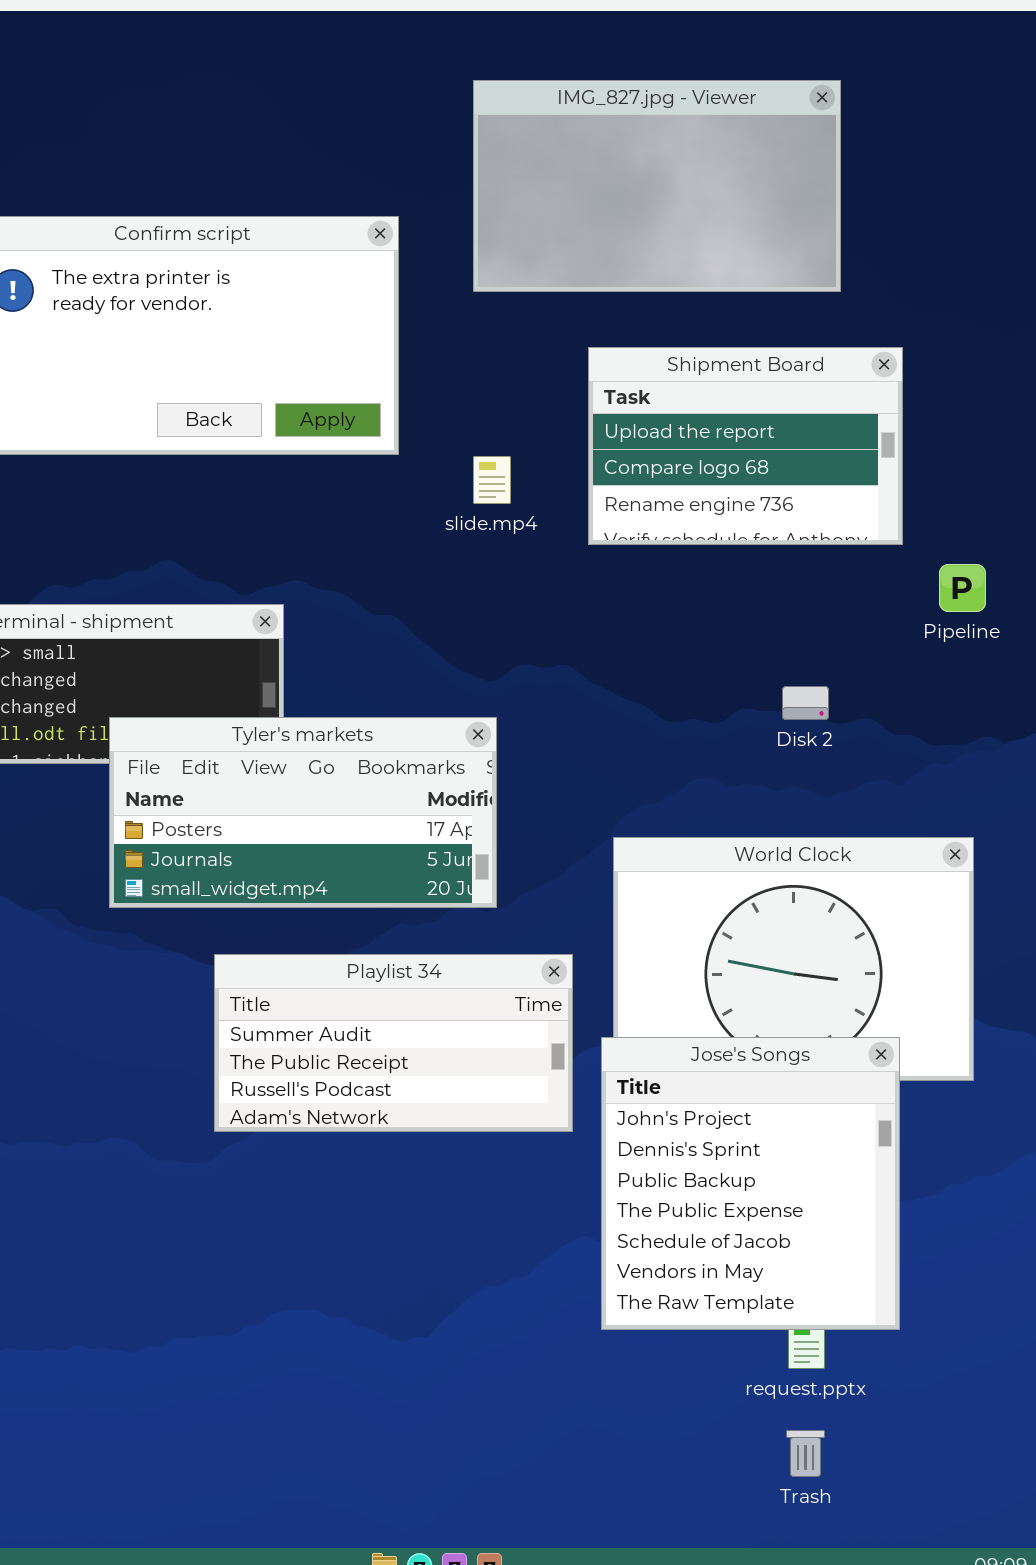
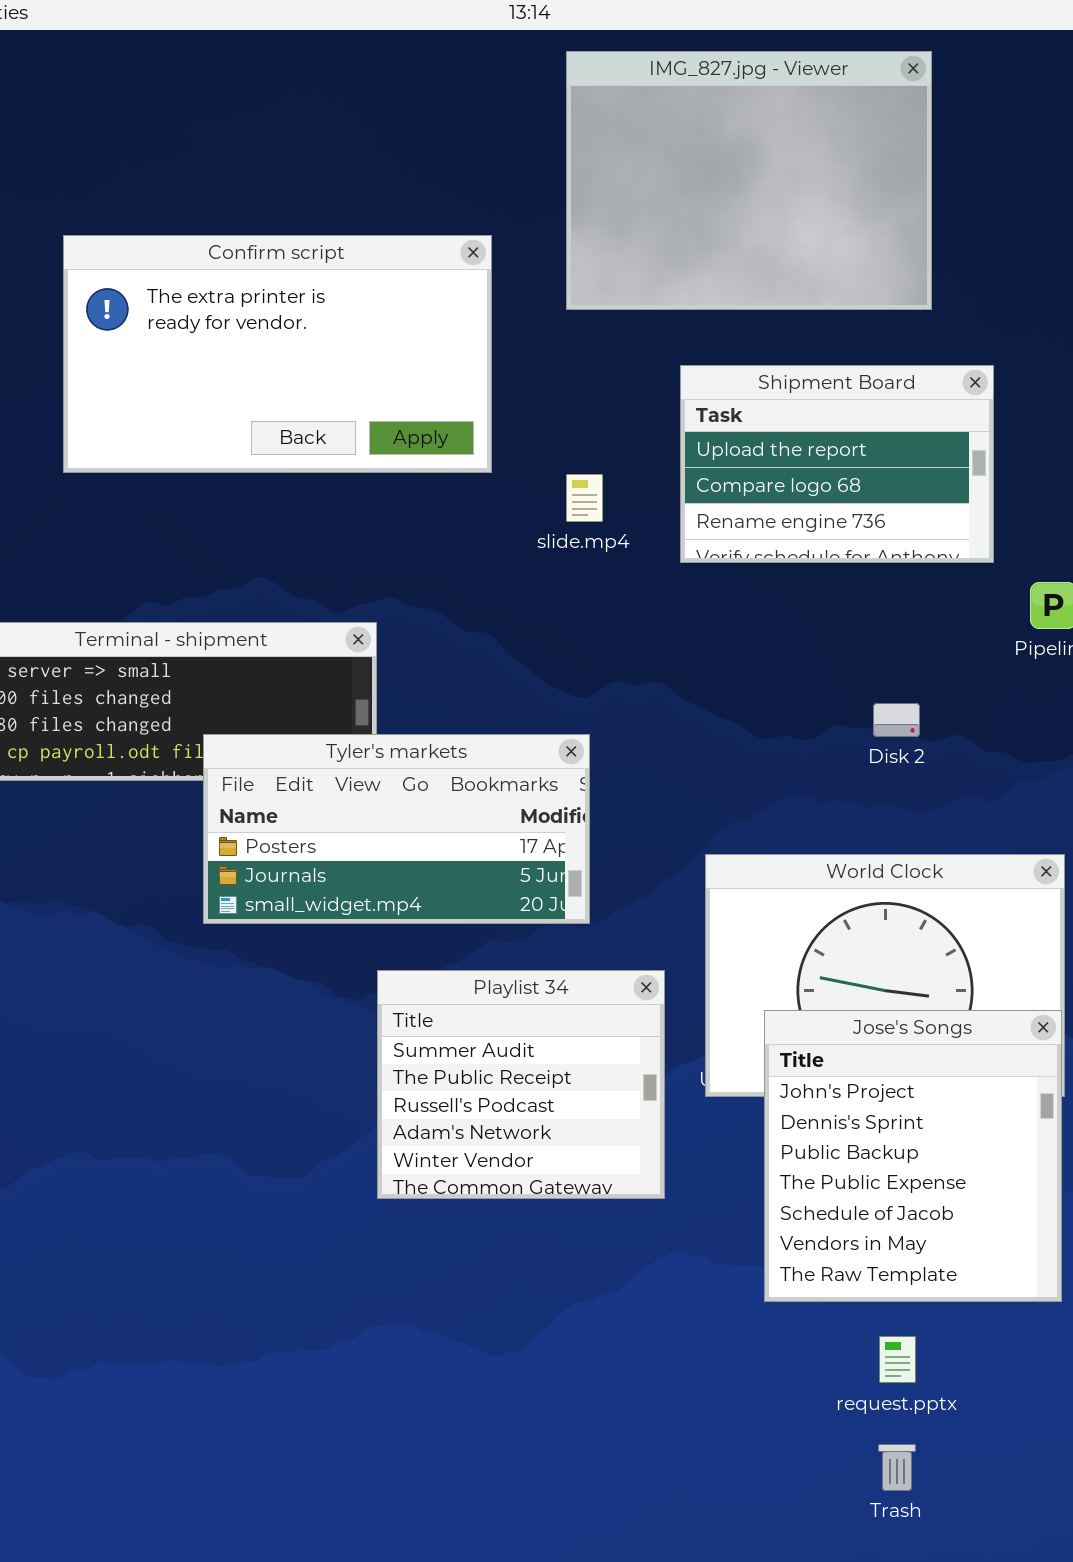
IMG_827.jpg - Viewer: [473,80,841,292] -> [566,51,932,310], resized
Playlist 34: [214,954,573,1132] -> [377,970,665,1199], resized
Jose's Songs: [601,1037,900,1330] -> [764,1010,1062,1302], moved

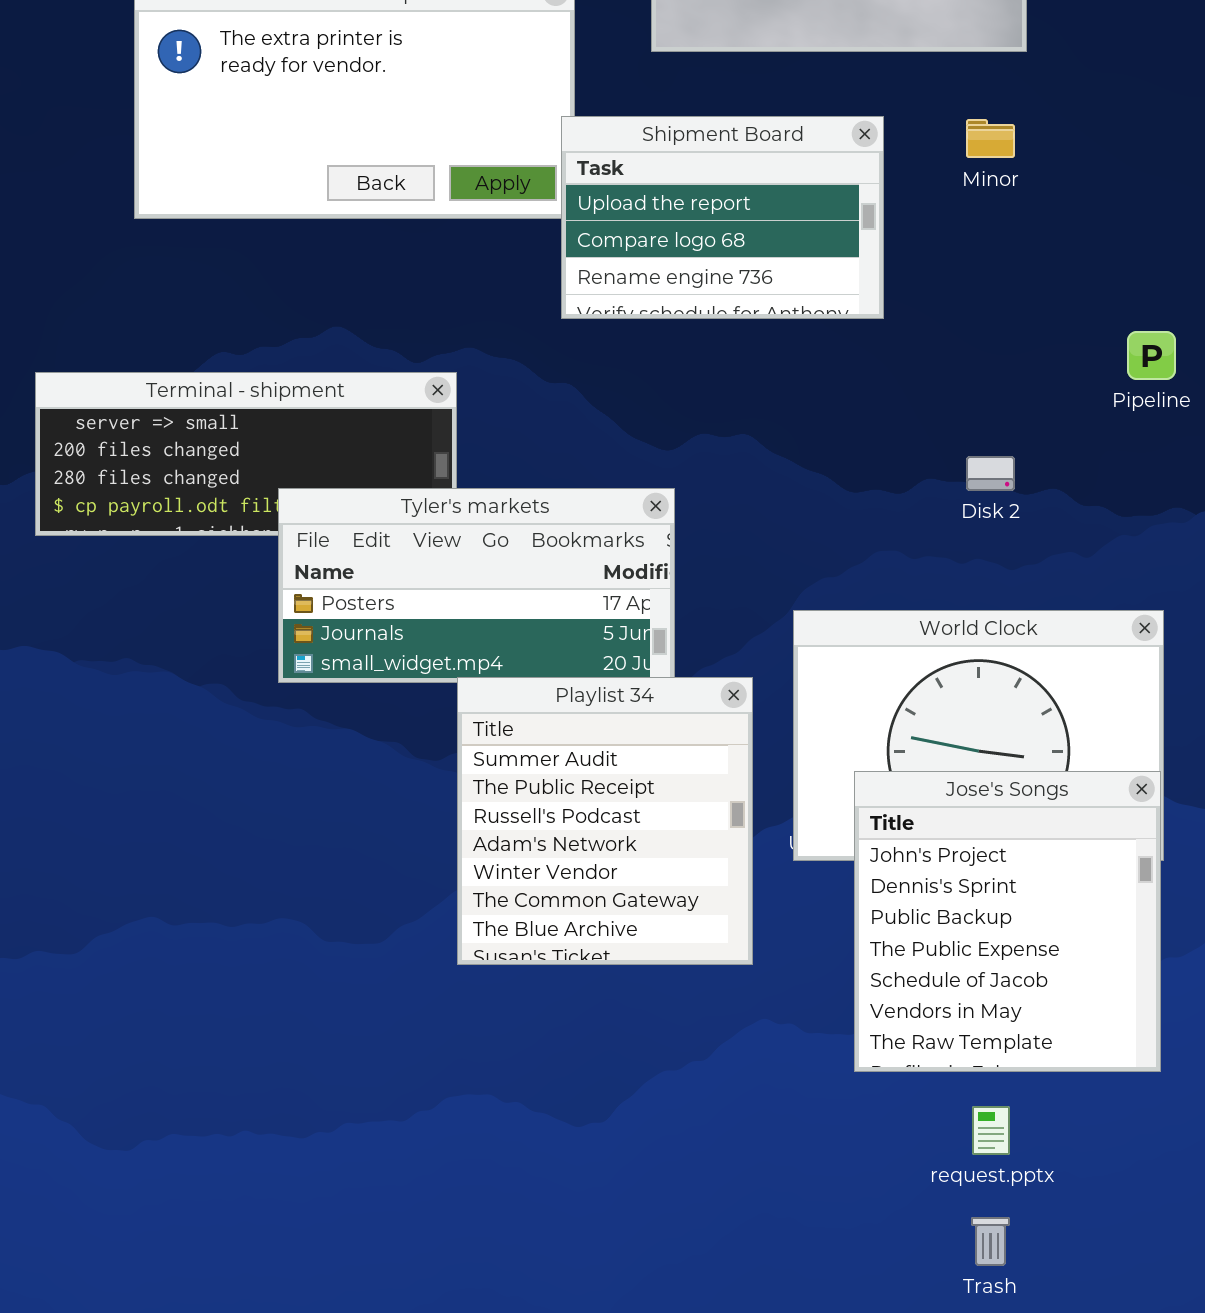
Shipment Board: [680,365,994,563] -> [561,116,884,319], moved
Playlist 34: [377,970,665,1199] -> [457,677,753,965], resized

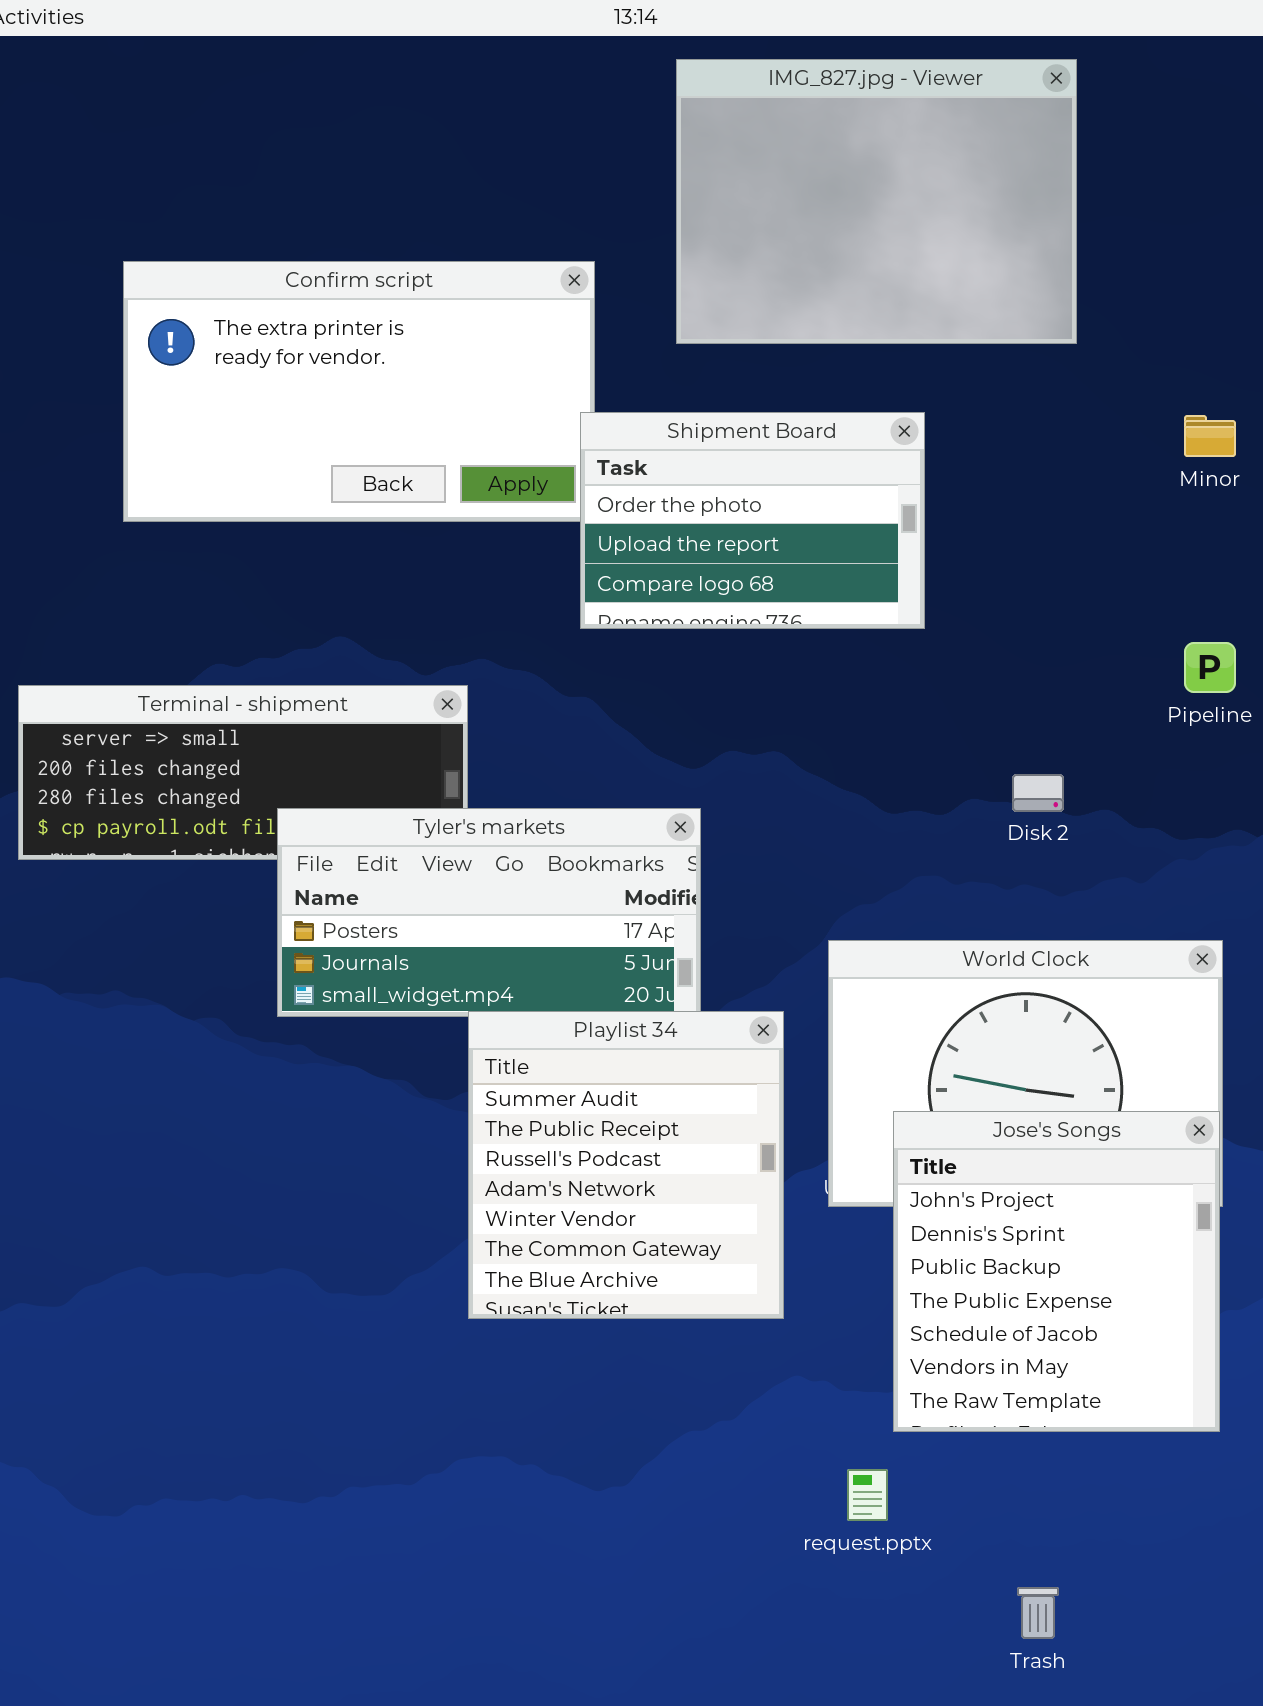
Shipment Board: [561,116,884,319] -> [580,412,925,629], scrolled up 1 row
Minor: [966,119,1015,158] -> [1184,415,1236,457], moved
request.pptx: [972,1106,1010,1155] -> [847,1469,888,1521], moved

